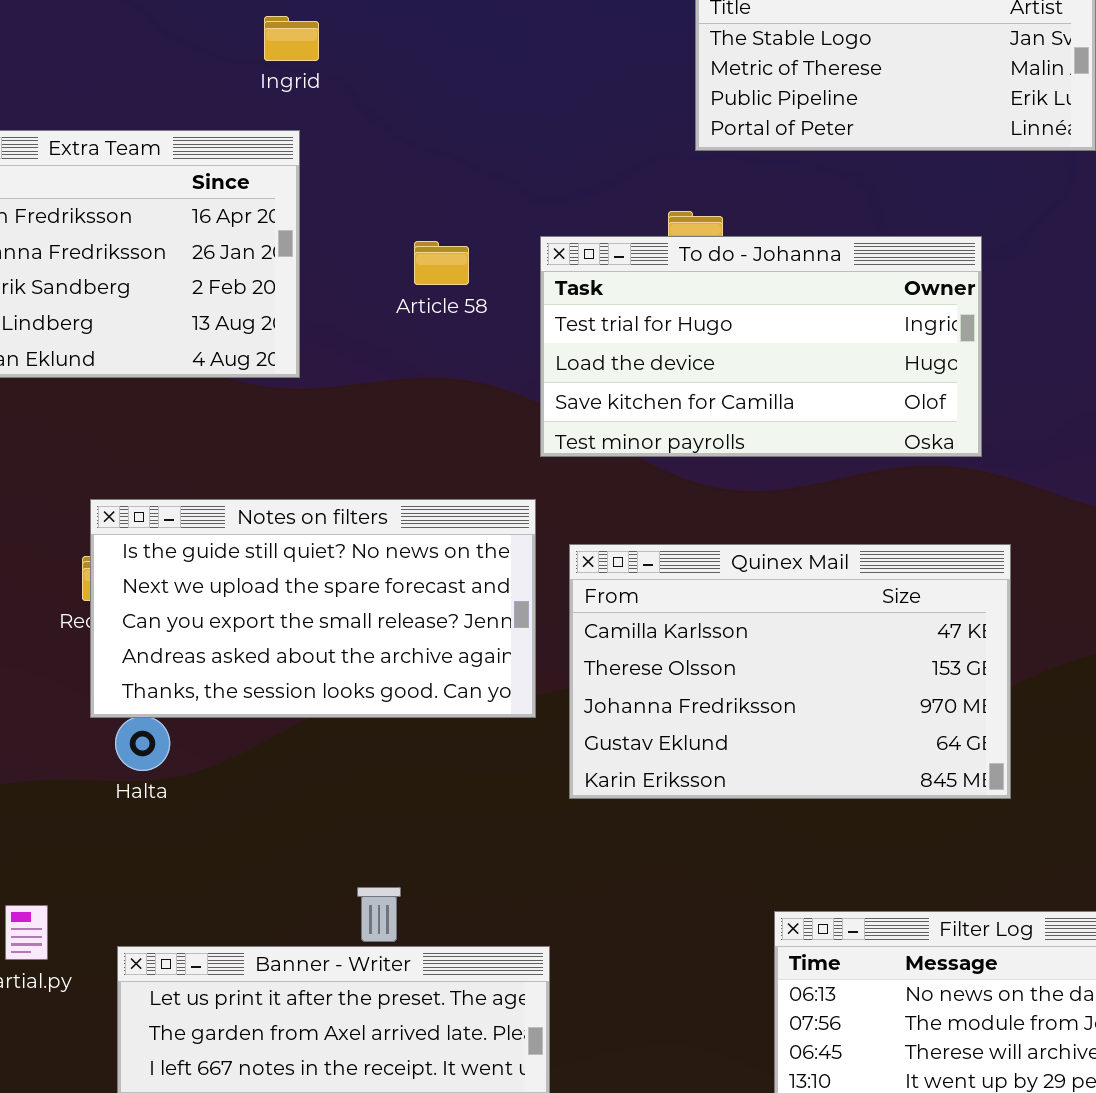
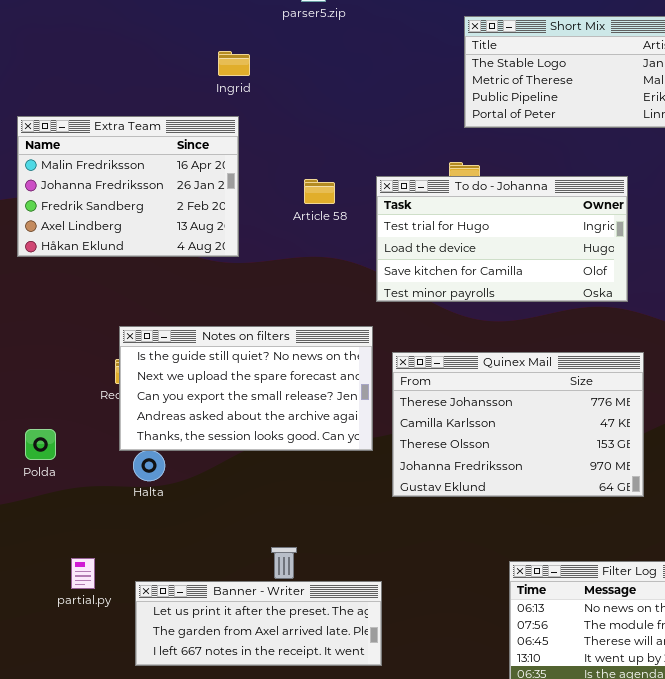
Quinex Mail: [569,544,1011,799] -> [392,352,644,497], scrolled up 1 row

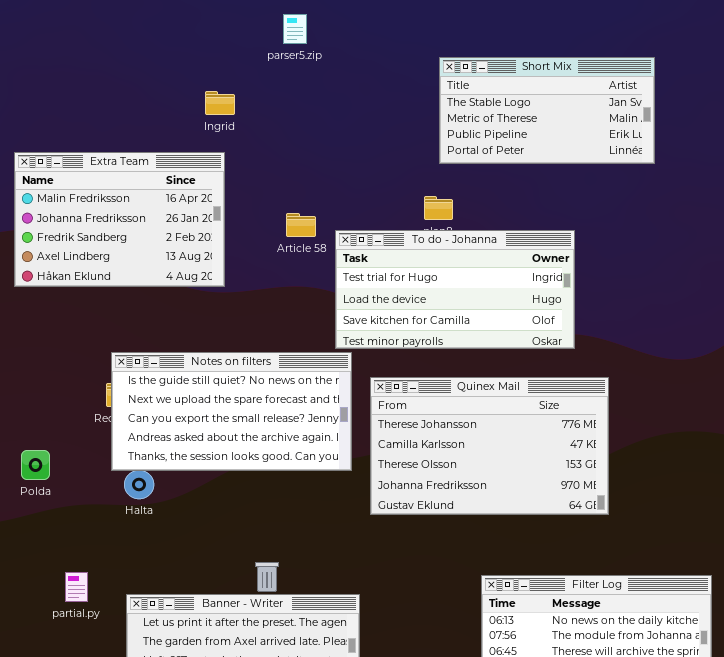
To do - Johanna: [376,176,628,302] -> [335,230,575,349], moved

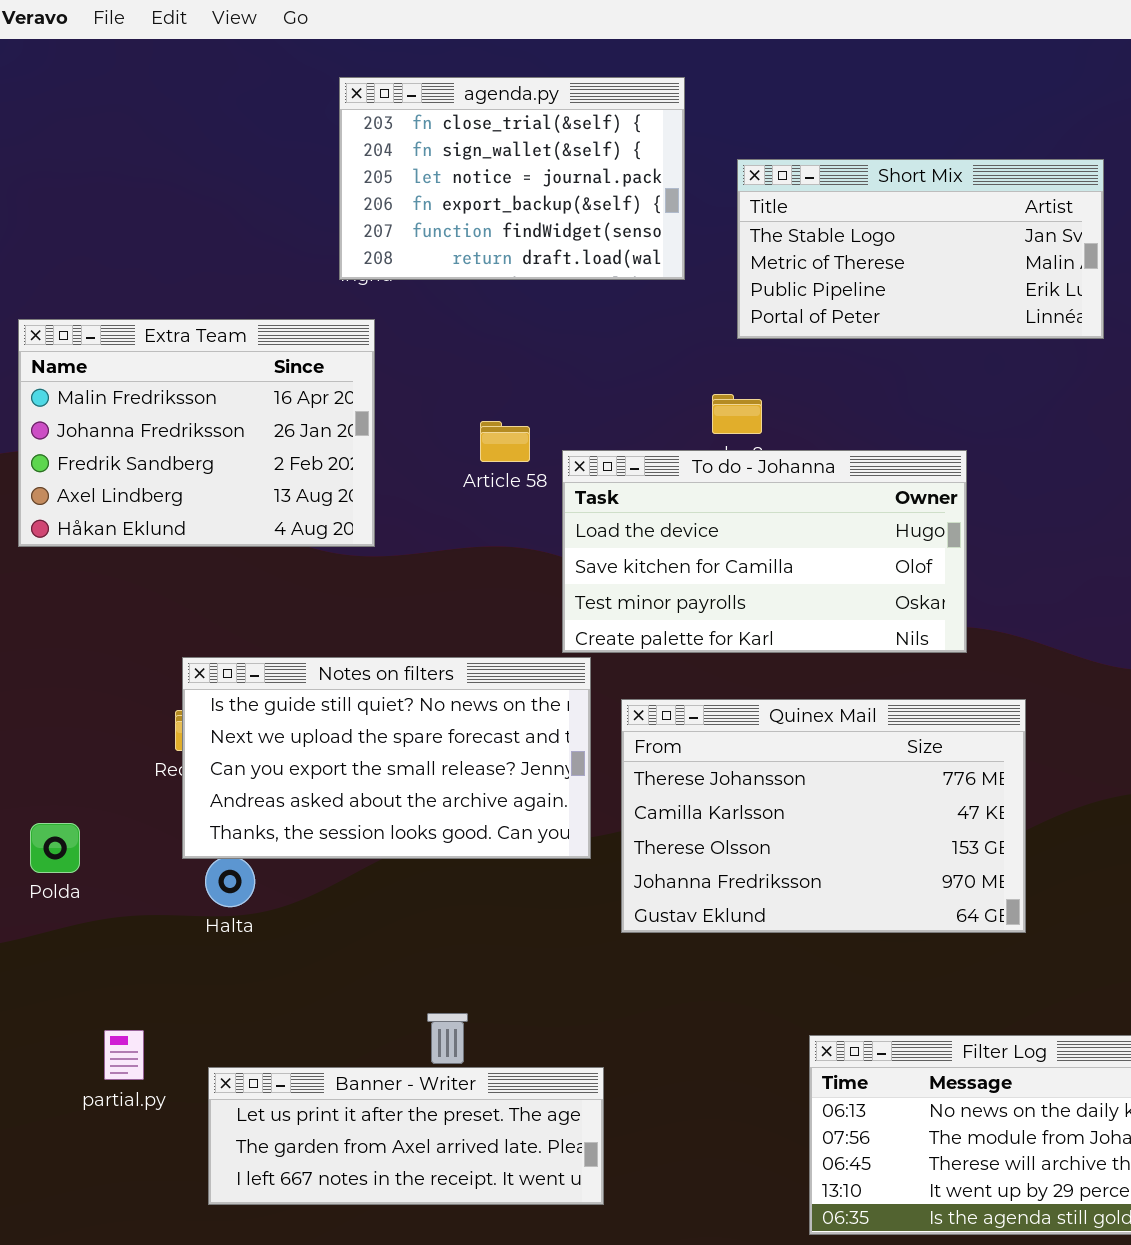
agenda.py: none -> [339,77,685,280], opened
To do - Johanna: [335,230,575,349] -> [562,450,967,653], scrolled down 1 row

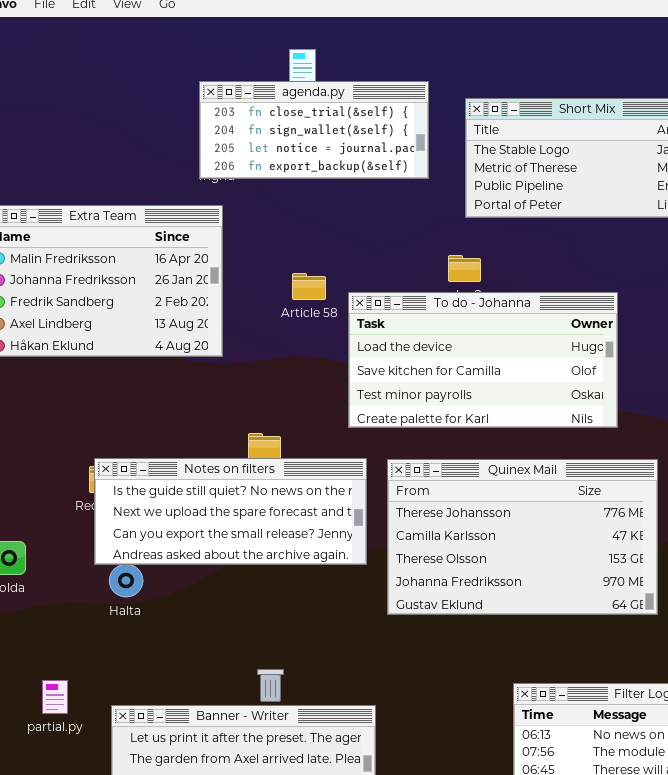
agenda.py: [339,77,685,280] -> [199,81,429,179], resized
Notes on filters: [182,657,591,859] -> [94,458,367,565], resized

